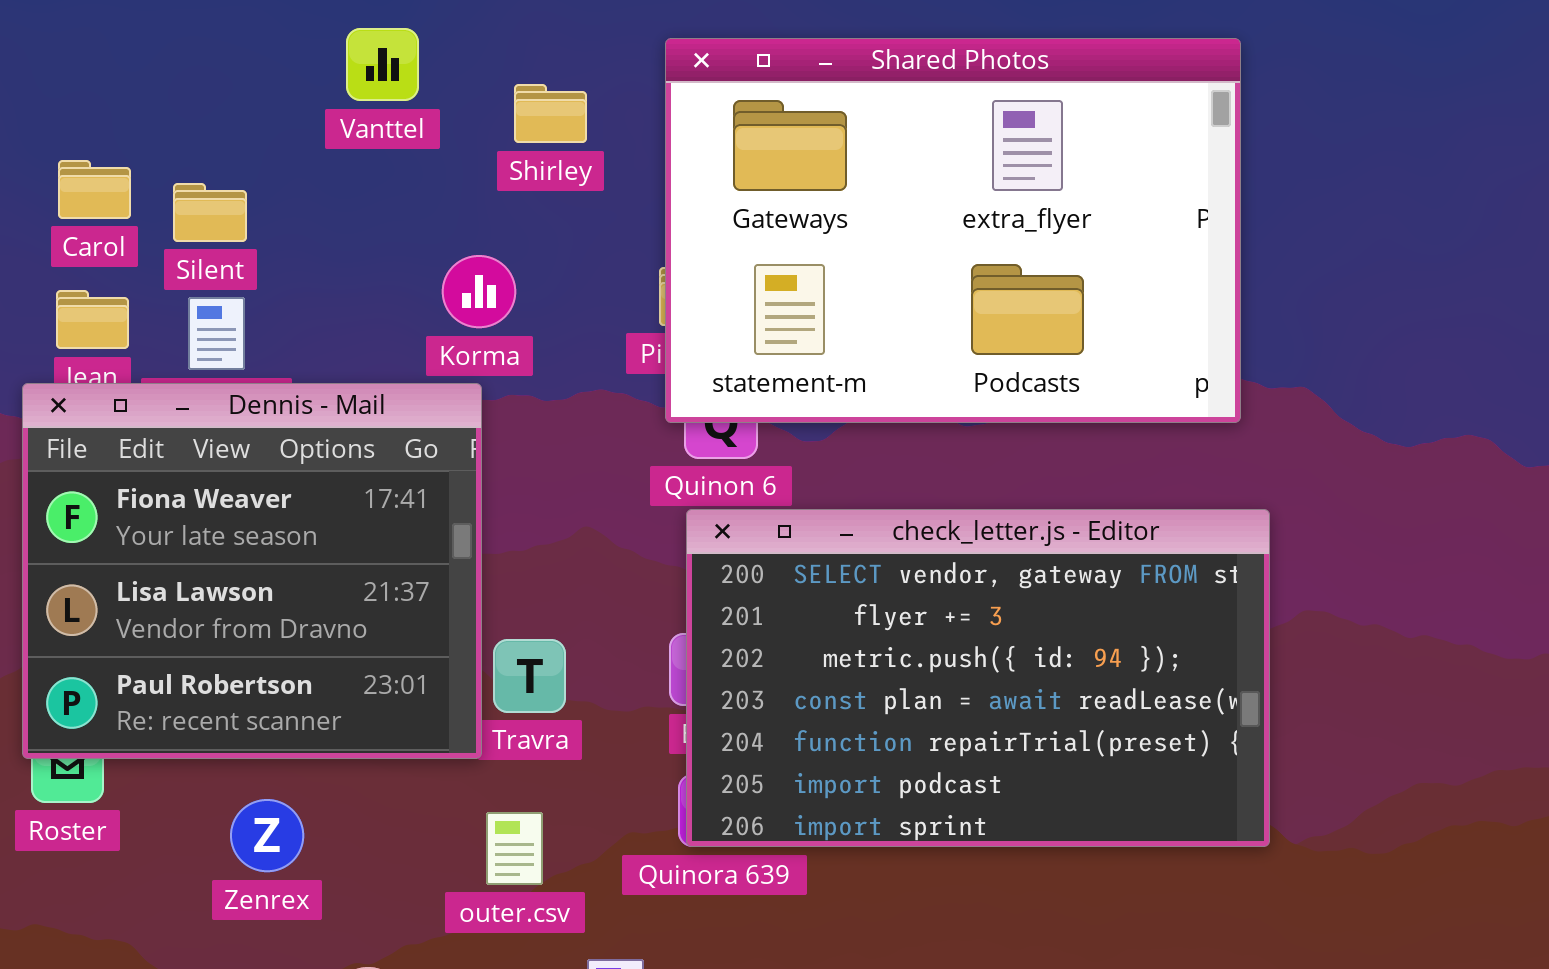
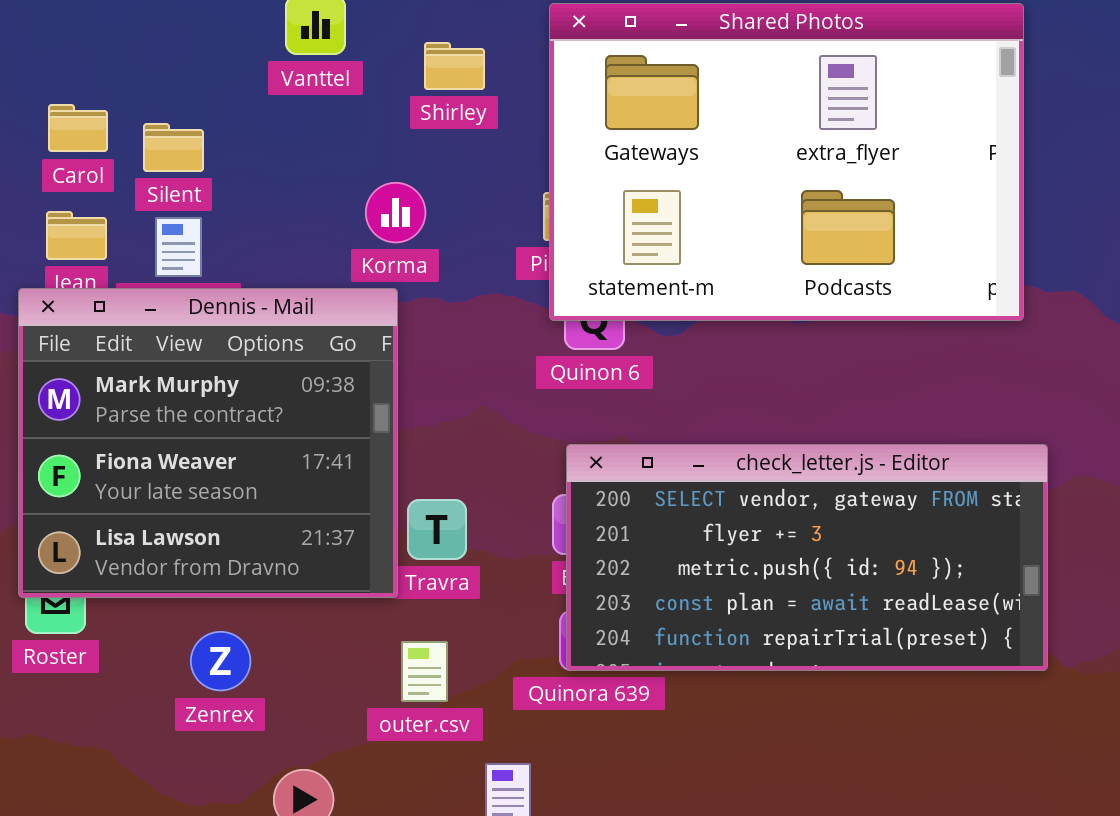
Dennis - Mail: [22,383,482,759] -> [18,288,398,598], scrolled up 1 row
check_letter.js - Editor: [686,509,1270,847] -> [566,444,1048,671], resized

